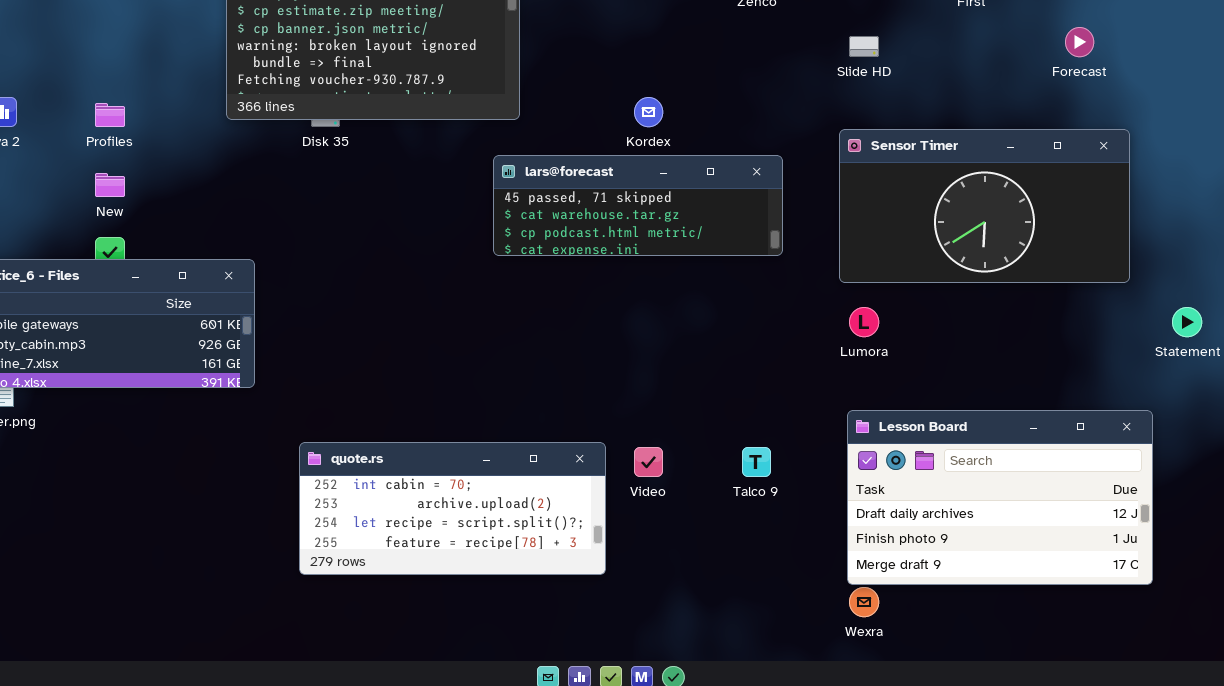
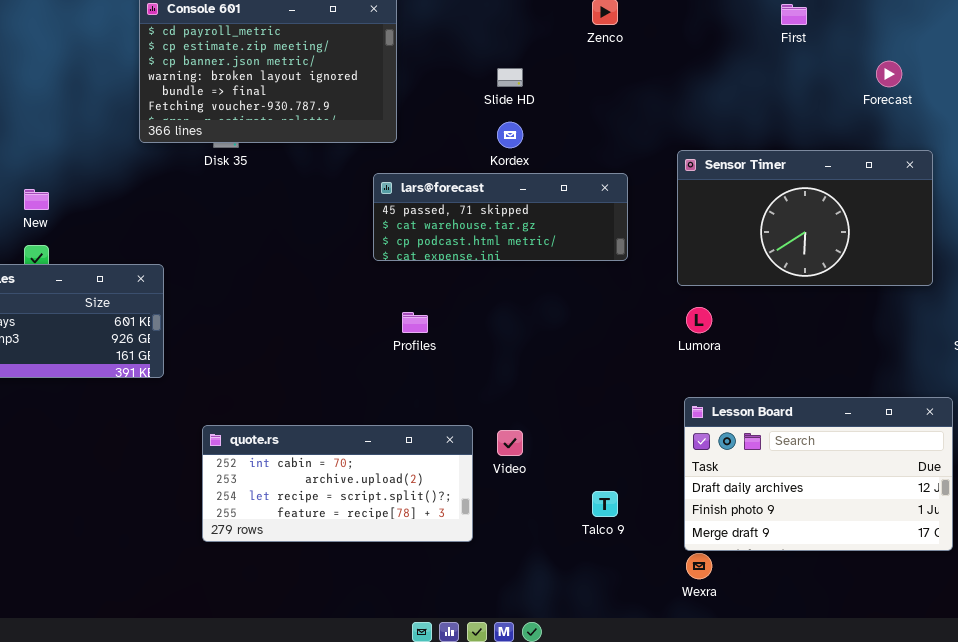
Slide HD: [849,36,879,57] -> [497,68,523,87], moved
Profiles: [95,103,125,127] -> [402,312,428,333], moved
Talco 9: [742,447,771,477] -> [592,491,618,517], moved

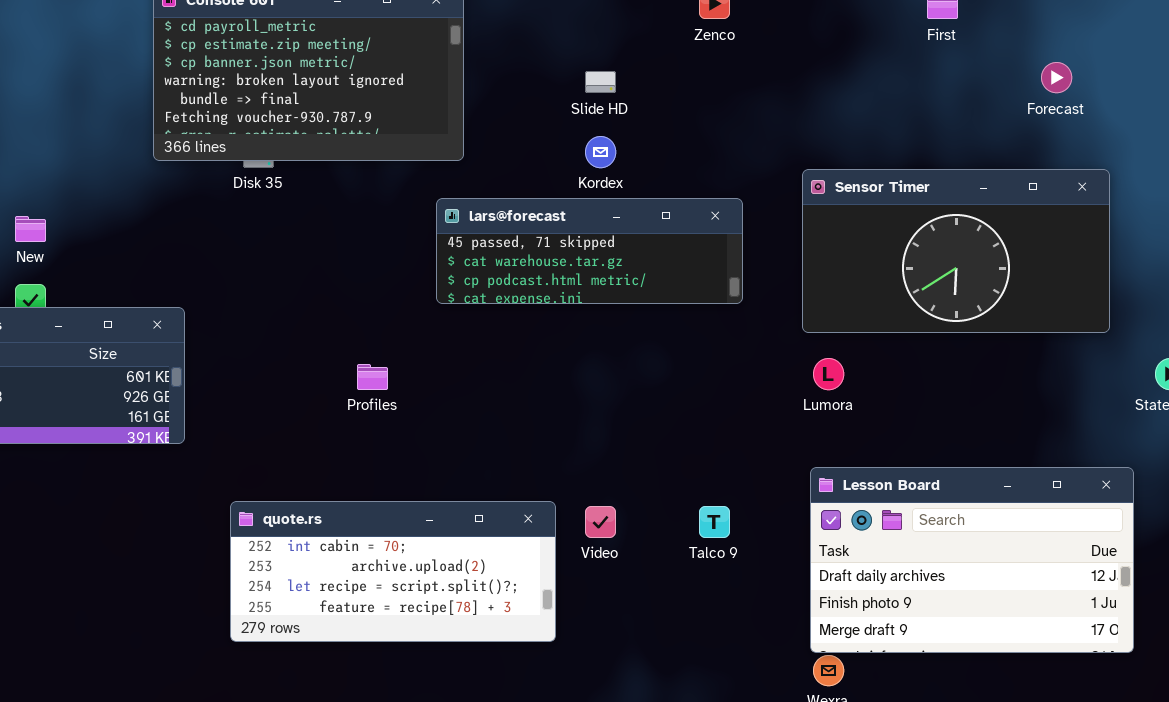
Profiles: [402,312,428,333] -> [357,364,388,390], moved
Talco 9: [592,491,618,517] -> [699,506,730,538], moved

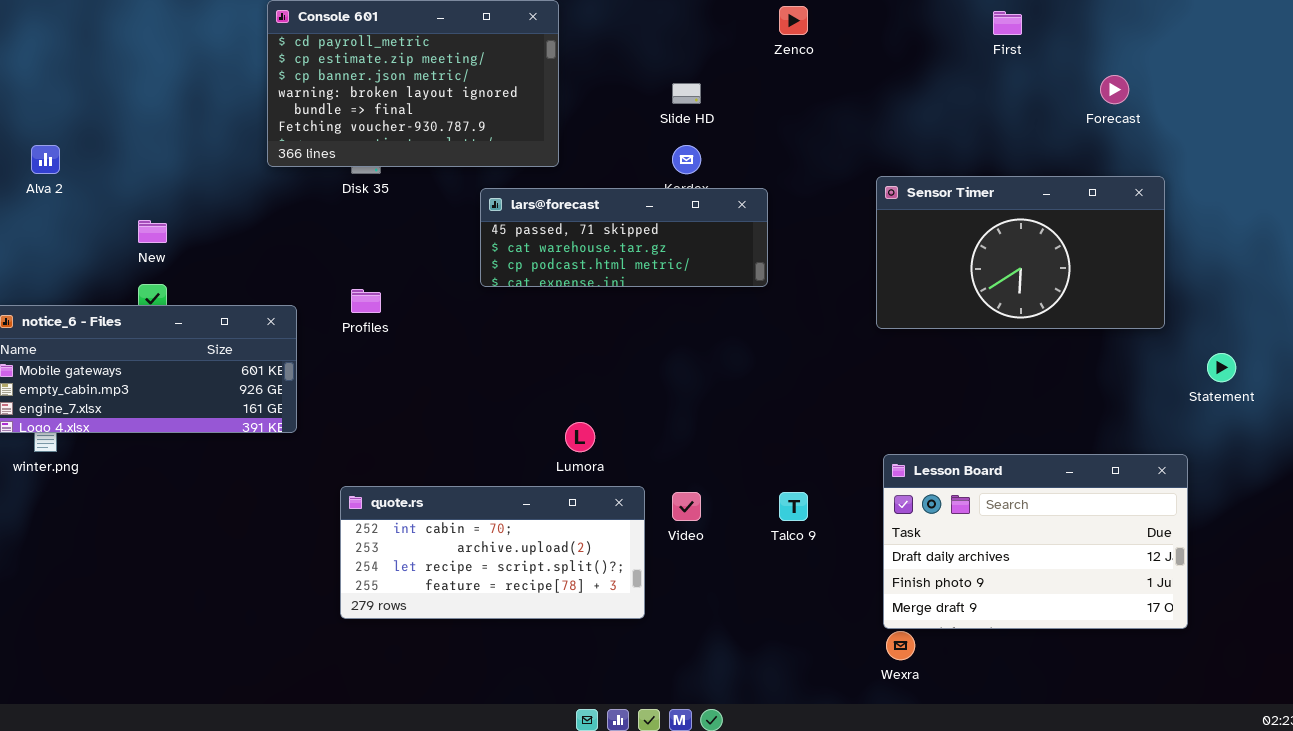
lars@forecast: [436,198,743,304] -> [480,188,768,287], moved
Lumora: [813,358,844,390] -> [565,422,595,452], moved
Profiles: [357,364,388,390] -> [351,289,381,313], moved

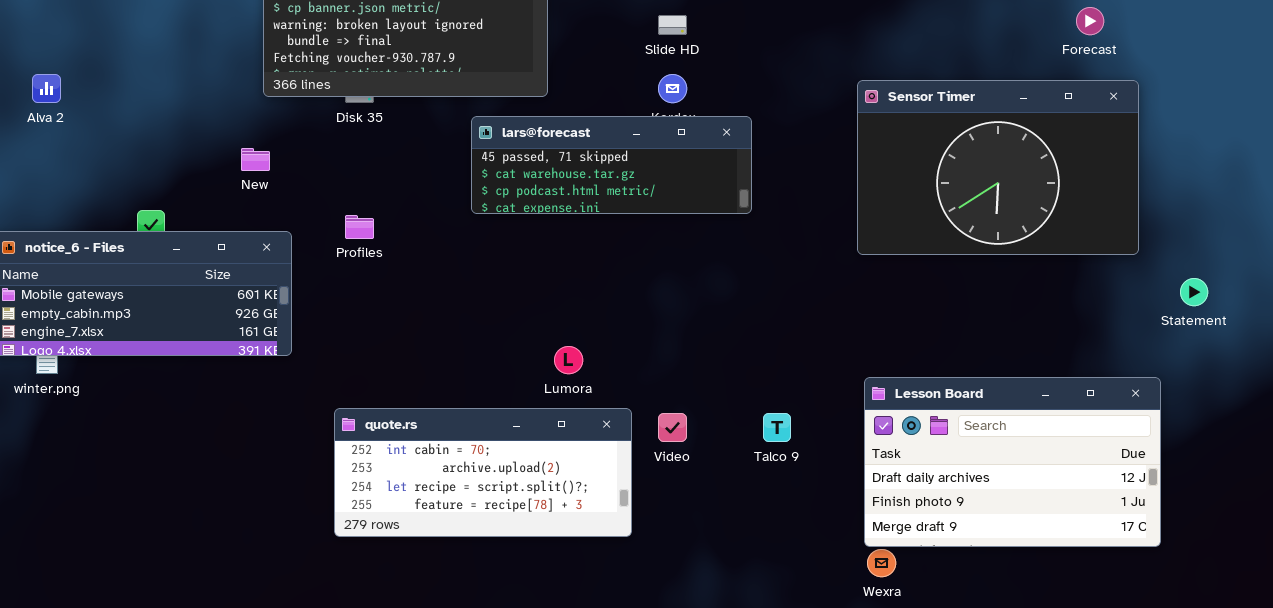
Sensor Timer: [876,176,1165,329] -> [857,80,1139,255], resized
New: [138,220,167,243] -> [241,148,270,171], moved

